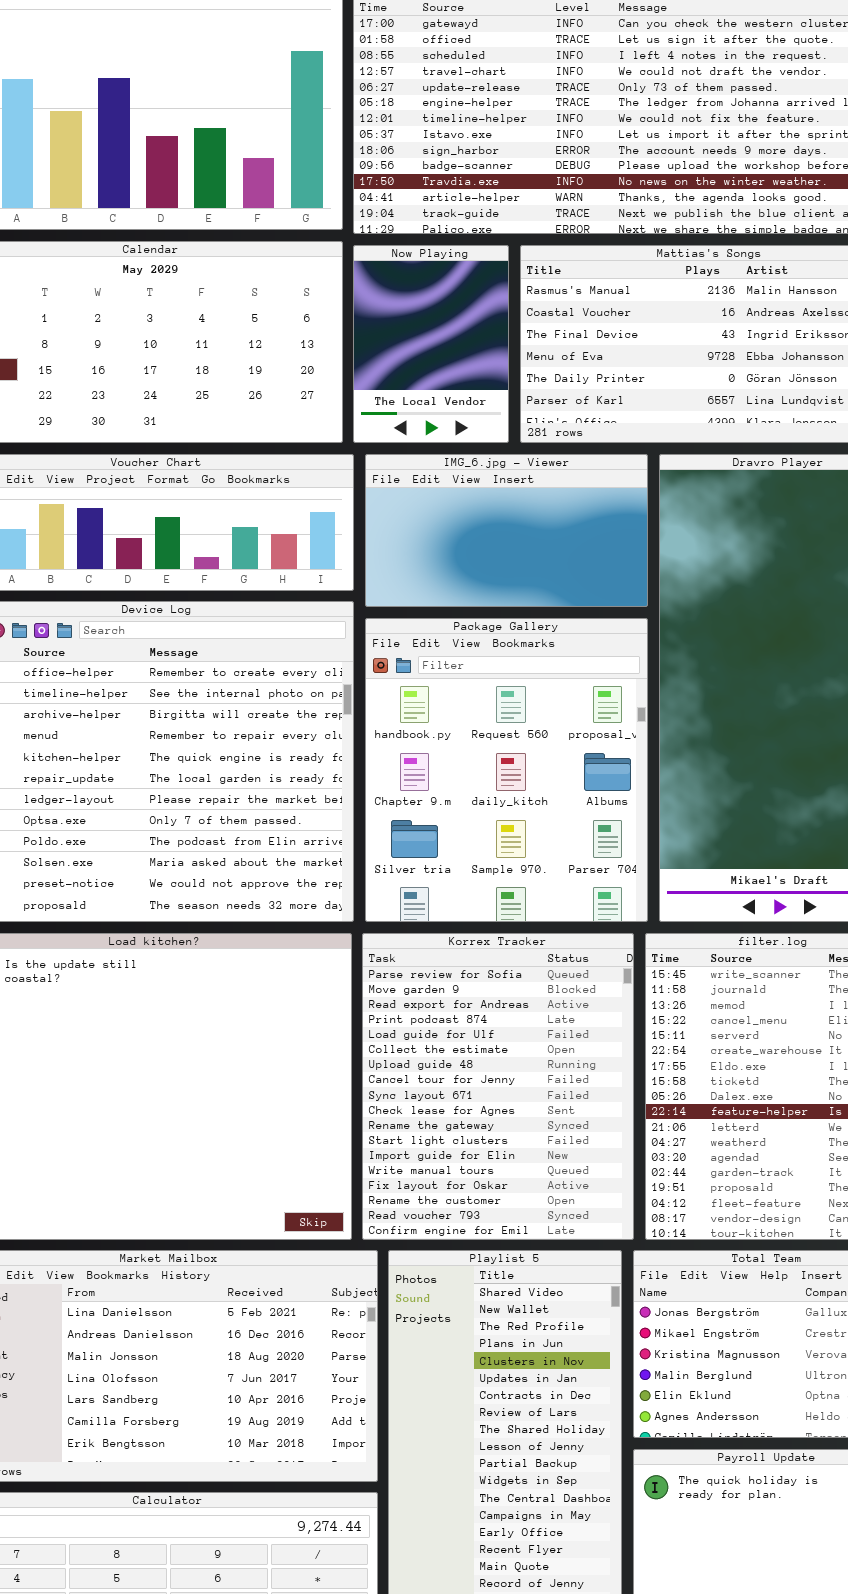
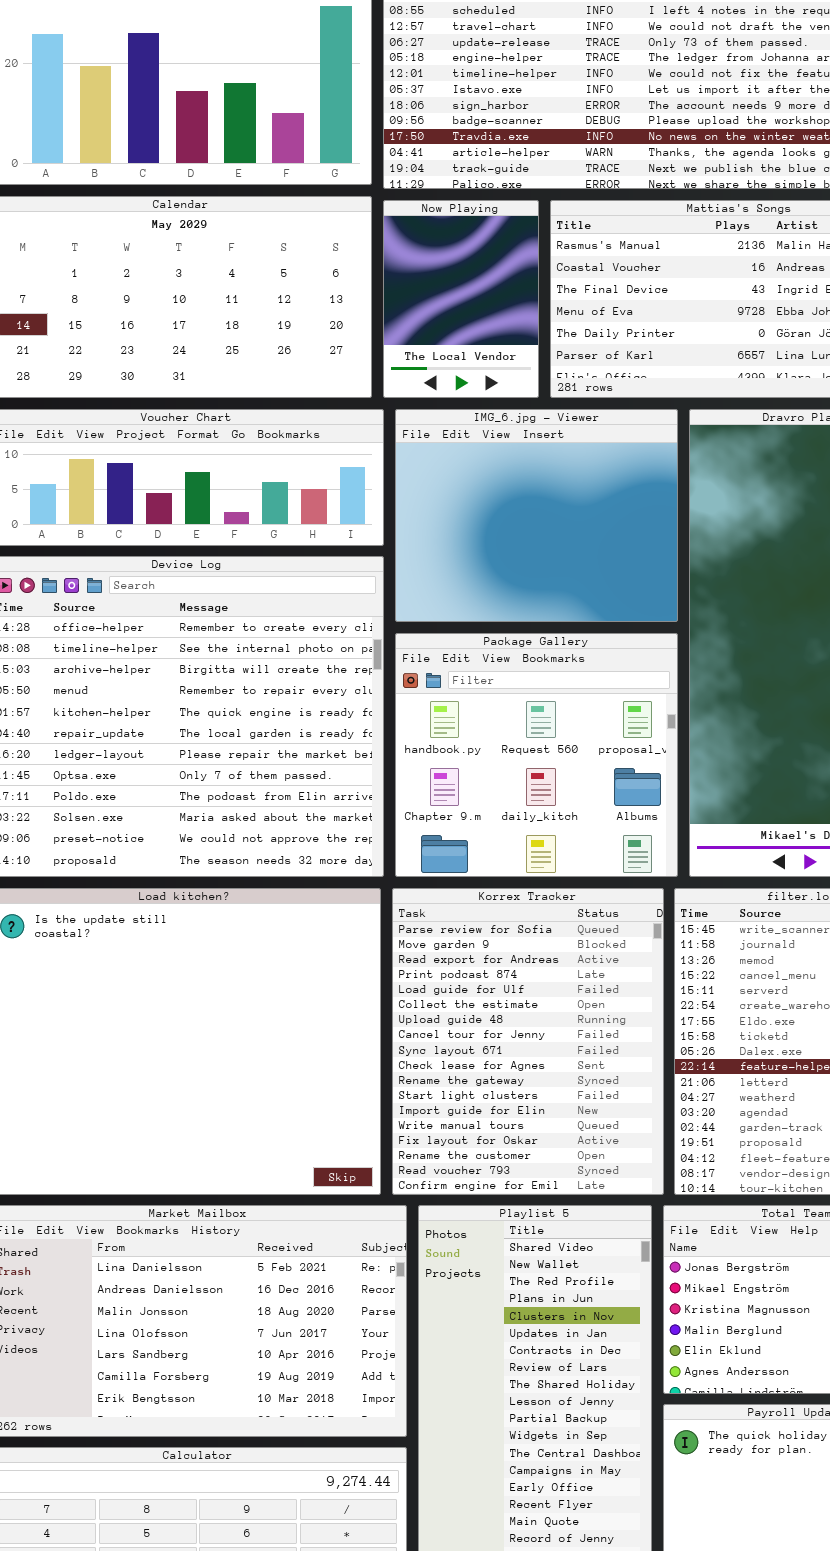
IMG_6.jpg - Viewer: [365,454,648,607] -> [395,409,678,622], resized
Package Gallery: [365,618,648,922] -> [395,633,678,877], resized

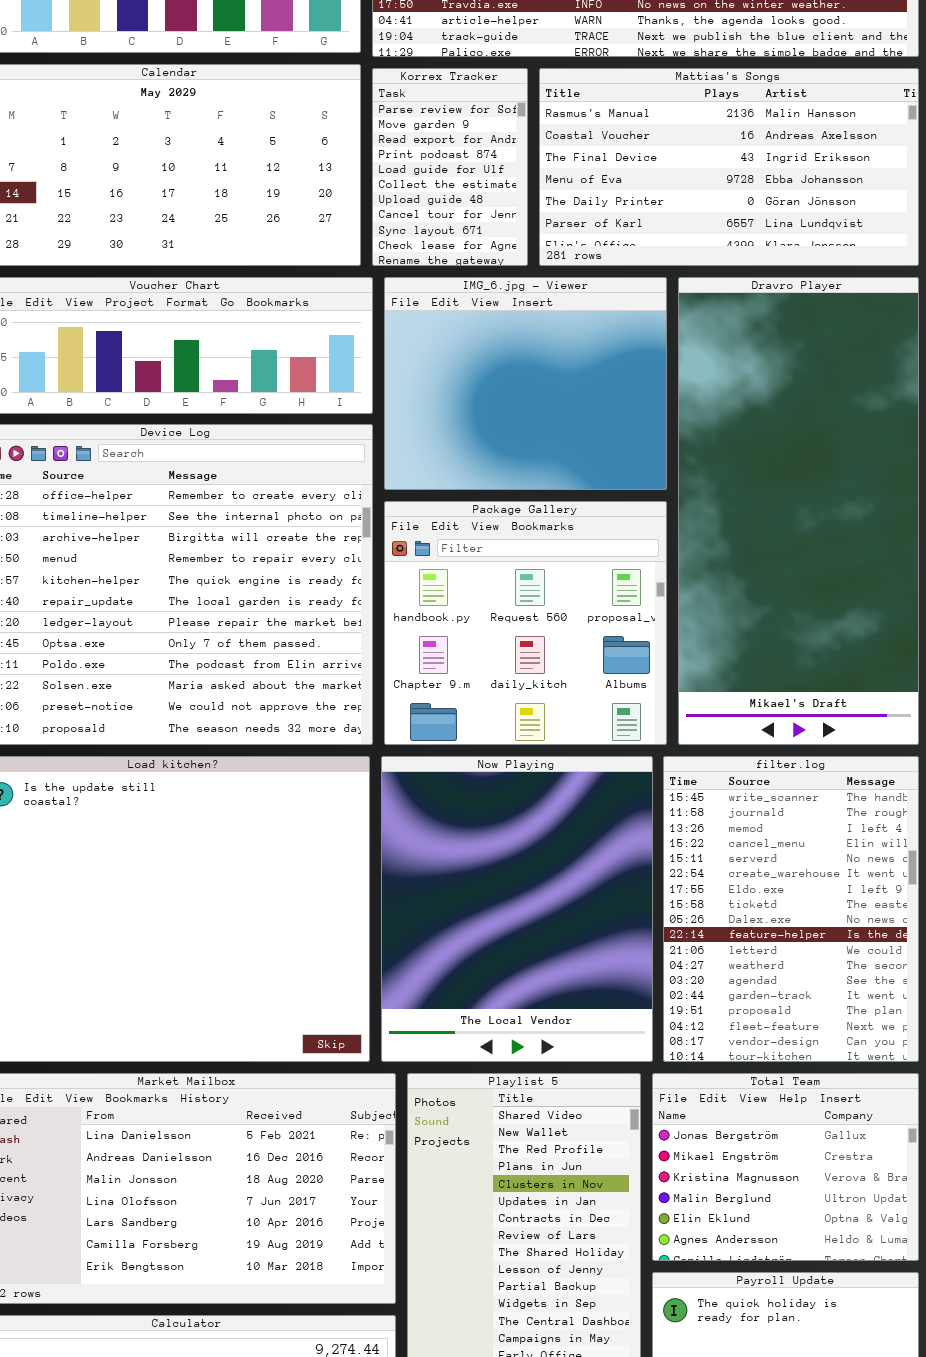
Now Playing: [383,200,539,398] -> [381,756,653,1062], moved, resized
Korrex Tracker: [392,888,664,1195] -> [372,68,528,266], moved, resized

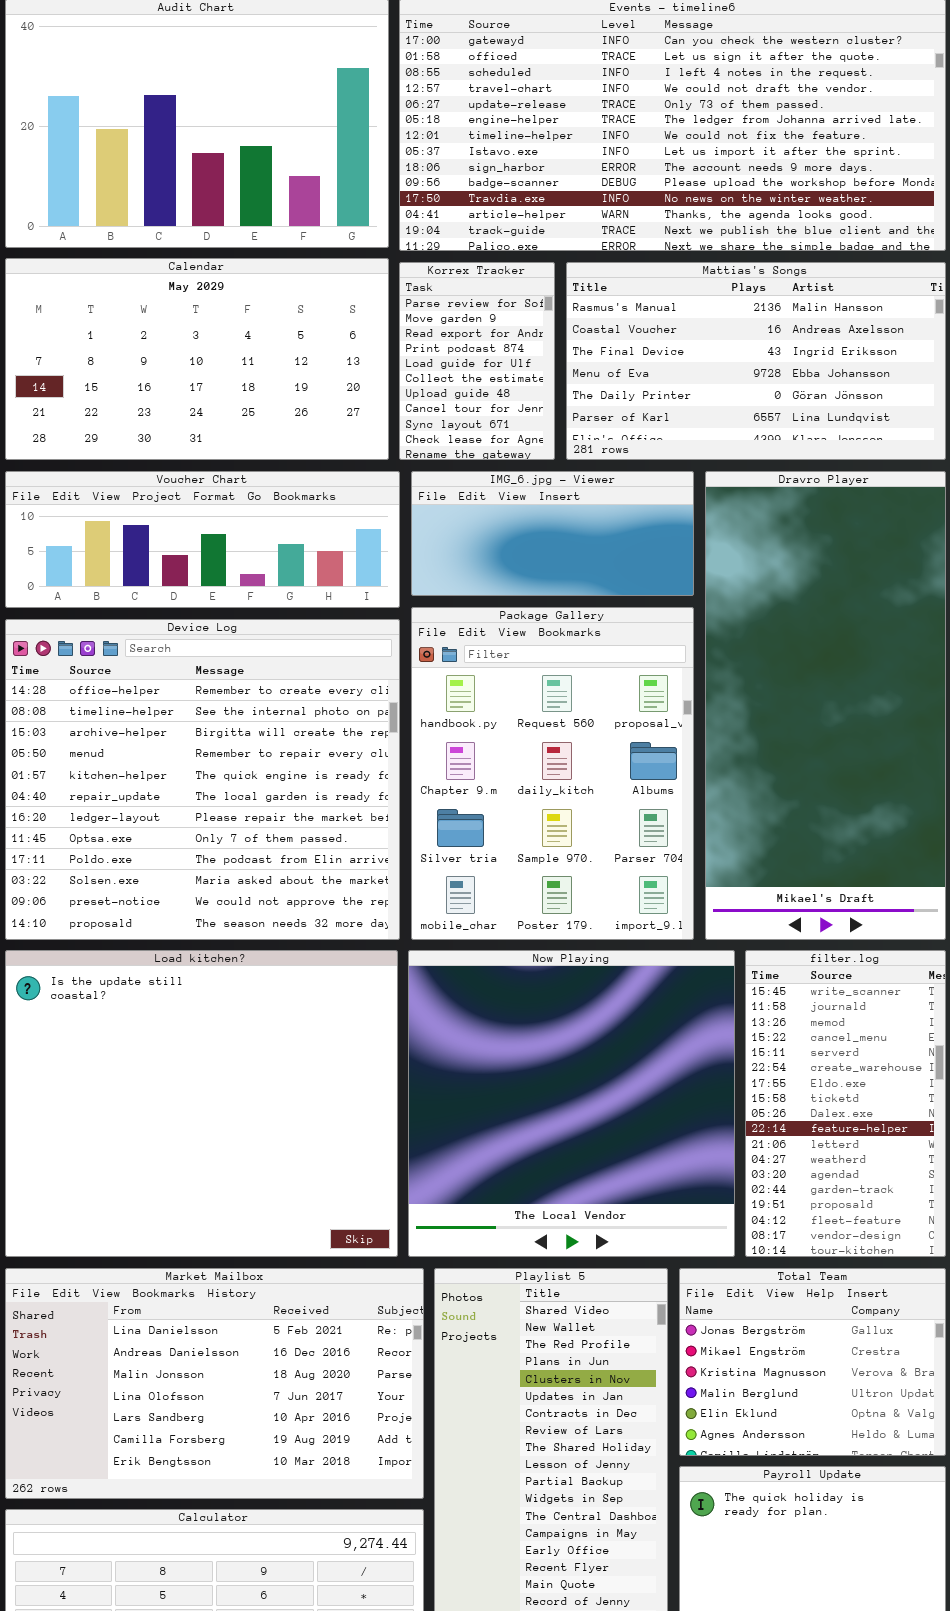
IMG_6.jpg - Viewer: [384,277,667,490] -> [411,471,694,596], resized
Package Gallery: [384,501,667,745] -> [411,607,694,940], resized
Now Playing: [381,756,653,1062] -> [408,950,735,1257], resized
filter.log: [663,756,919,1062] -> [745,950,946,1257], resized

